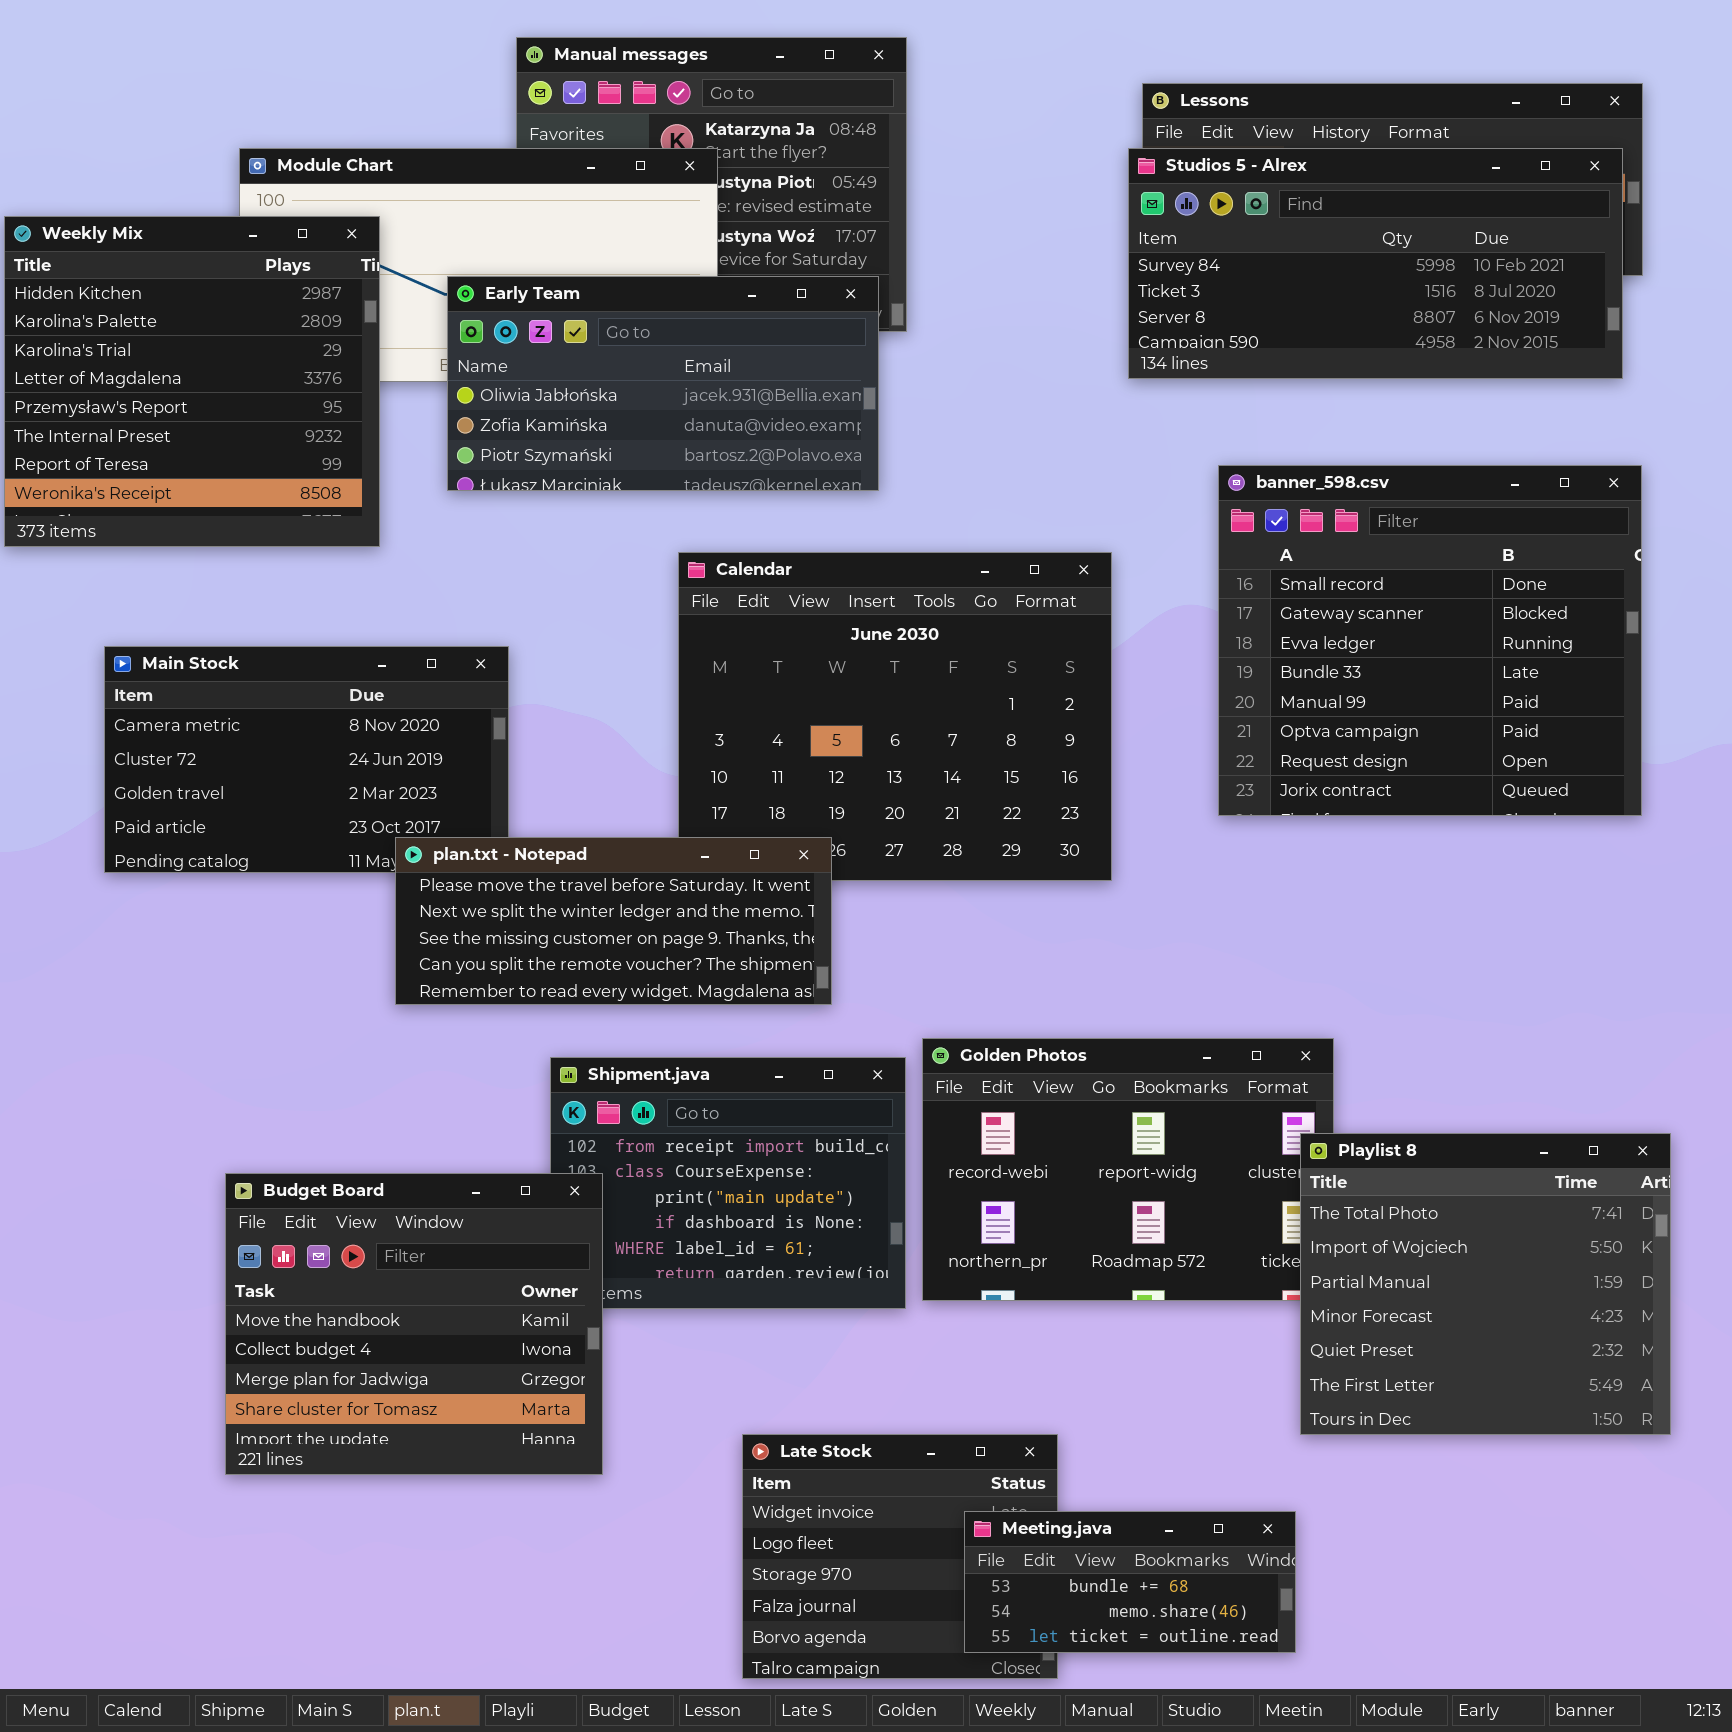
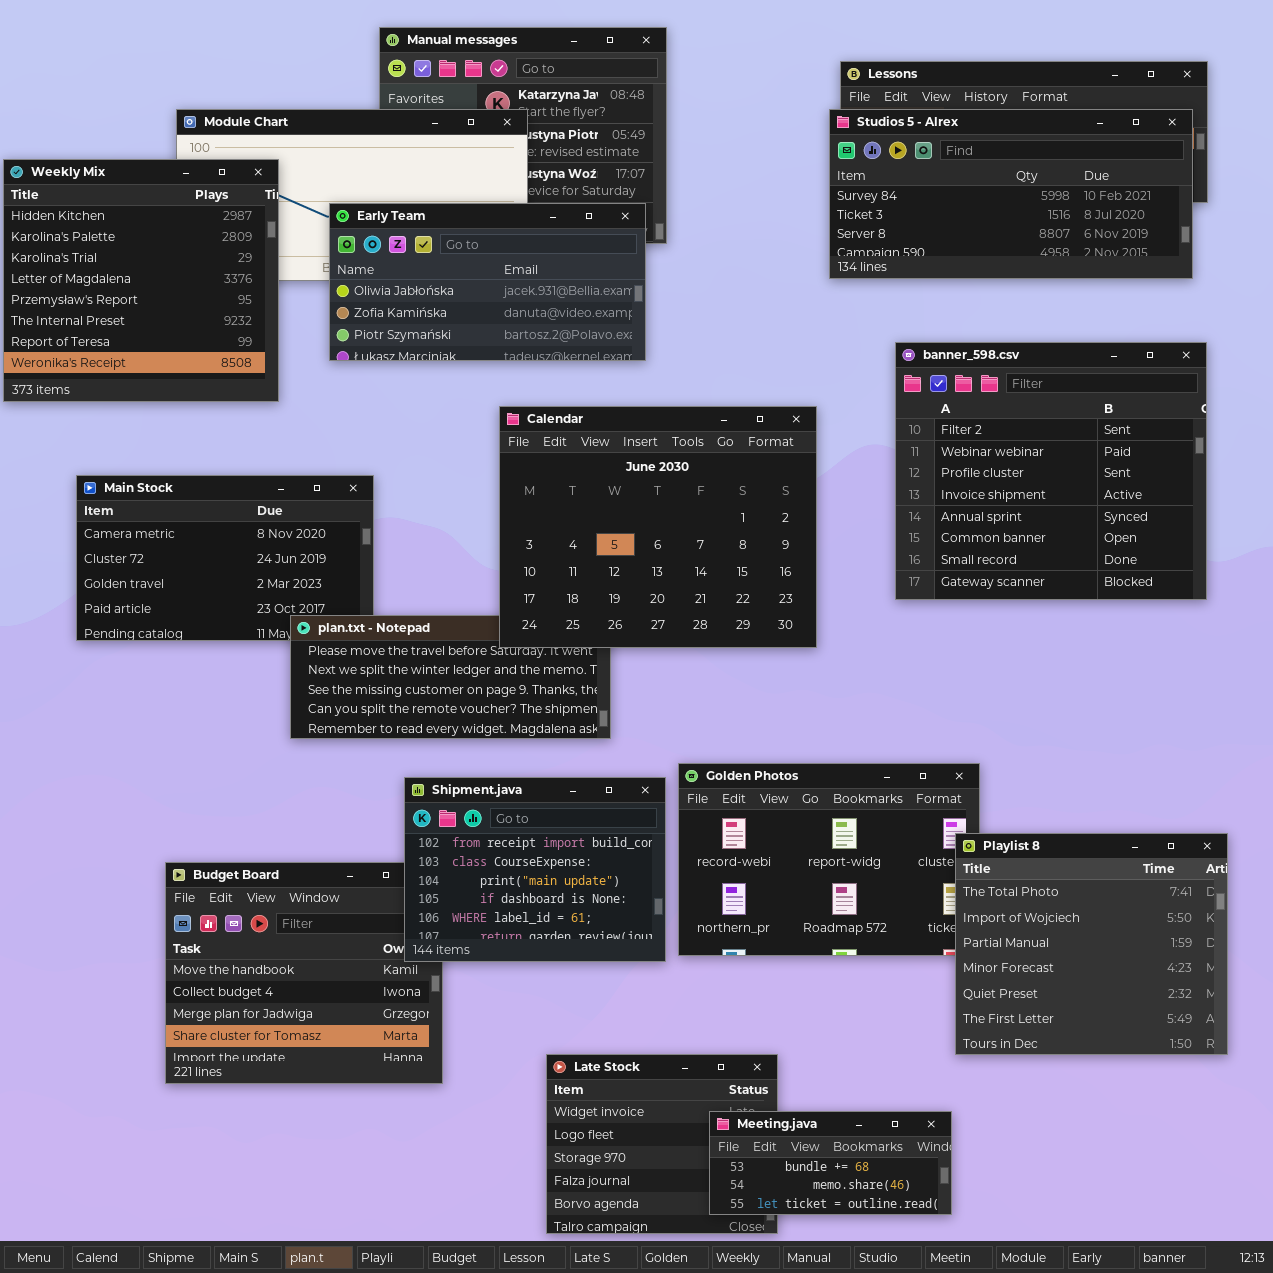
banner_598.csv: [1218,465,1642,816] -> [895,342,1207,600], scrolled up 6 rows
Calendar: [678,552,1112,881] -> [499,406,817,648], raised
Shipment.java: [550,1057,906,1309] -> [404,777,666,962], raised

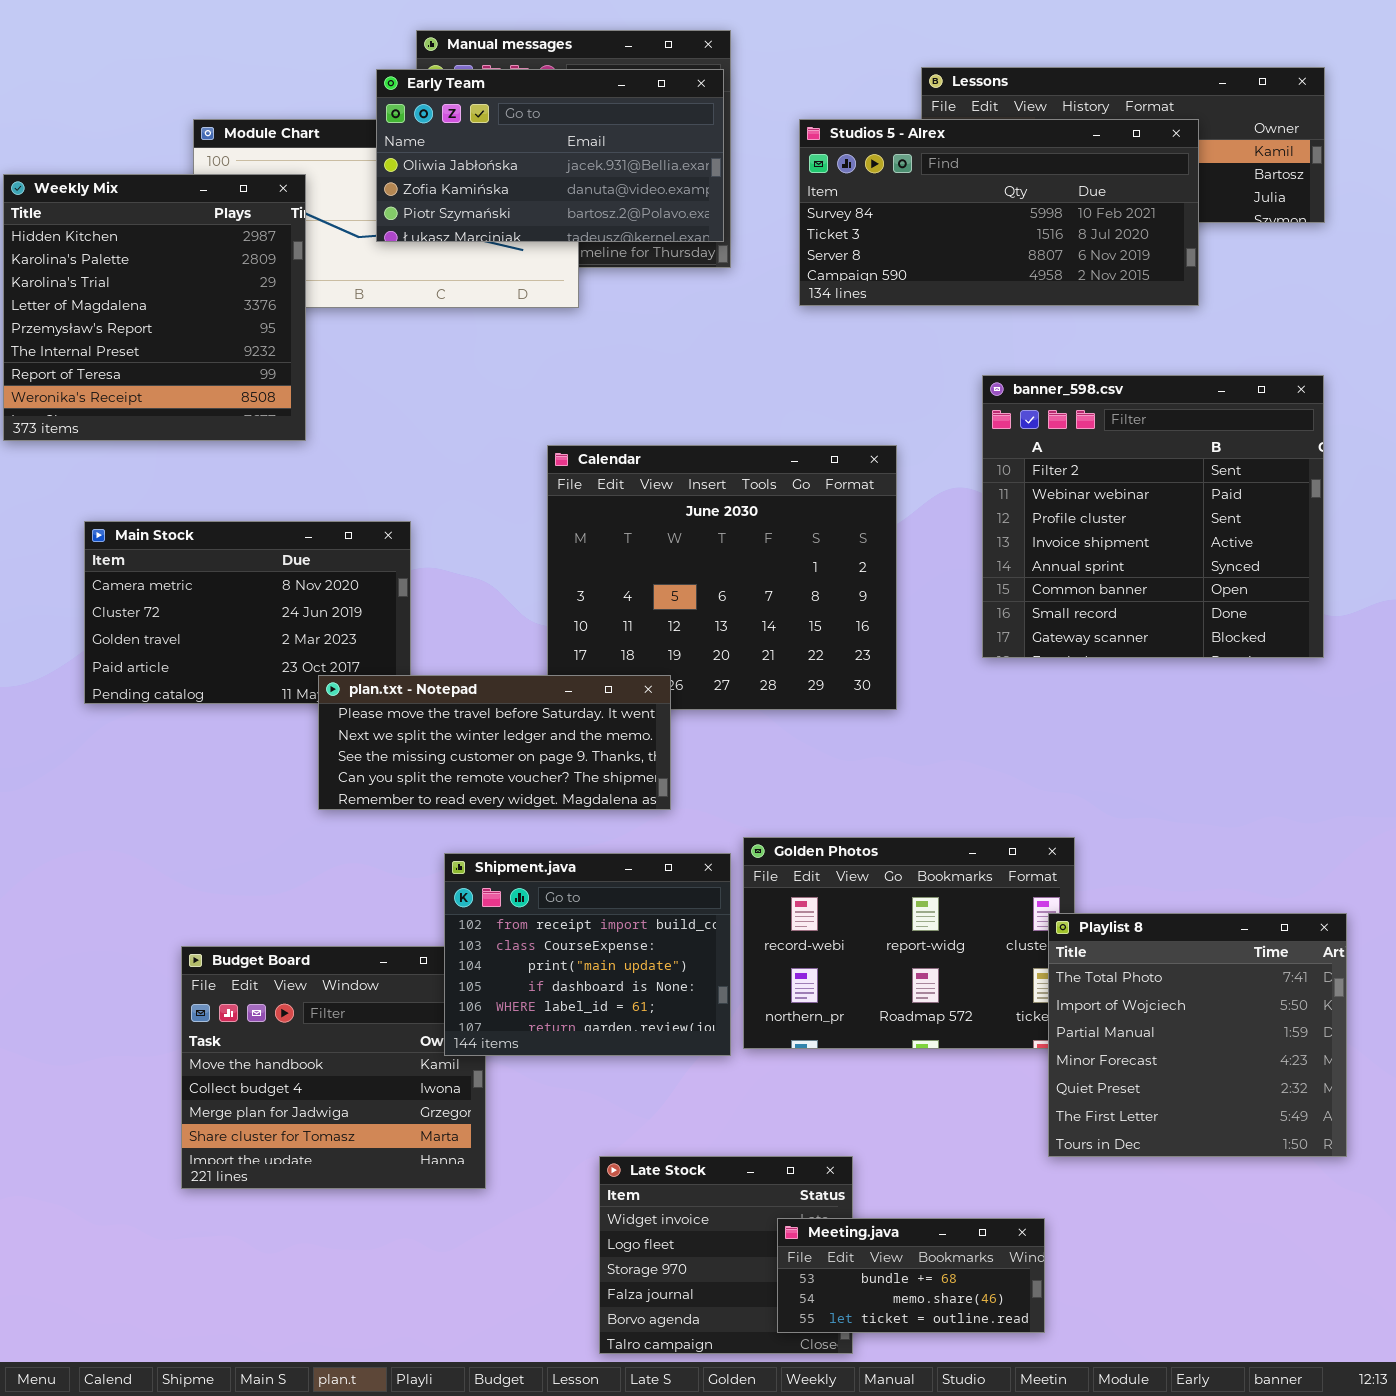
Studios 5 - Alrex: [829,109,1193,279] -> [799,119,1199,306], moved
Early Team: [329,203,646,361] -> [376,69,724,242], moved
plan.txt - Notepad: [290,615,611,739] -> [318,675,671,810], raised

